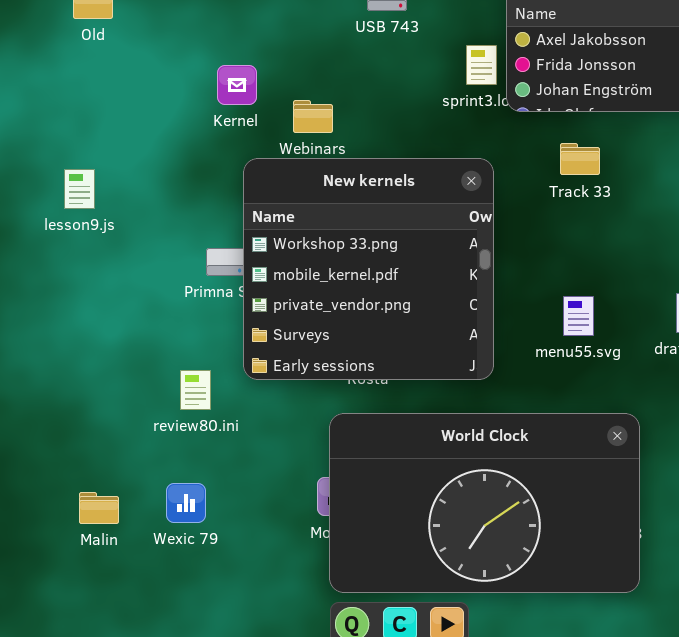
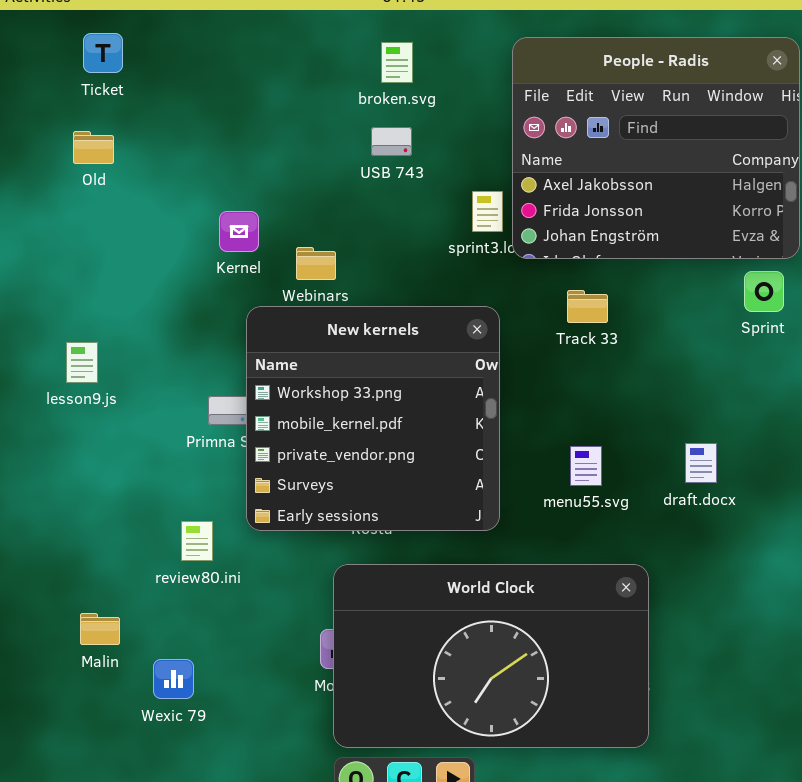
lesson9.js: [64,169,95,209] -> [66,342,98,383], moved
Wexic 79: [166,483,206,523] -> [153,659,194,699], moved
Malin: [79,492,119,524] -> [80,613,120,645], moved

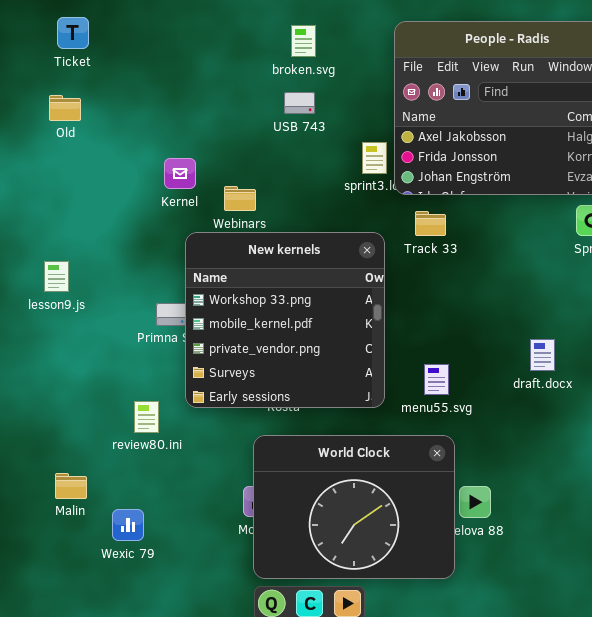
Track 33: [567,290,608,323] -> [415,211,446,236], moved
menu55.svg: [570,446,602,486] -> [424,364,449,395], moved
World Clock: [333,564,649,748] -> [253,435,455,579], resized

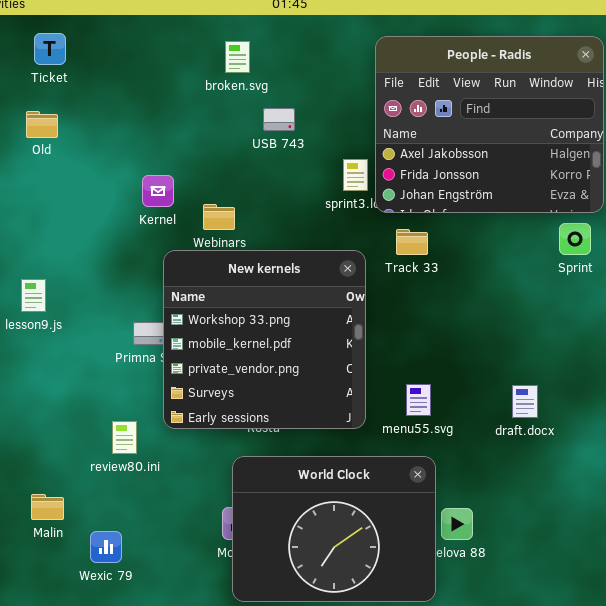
broken.svg: [291,25,316,57] -> [225,41,250,73], moved
draft.docx: [530,339,555,371] -> [512,385,538,418], moved

